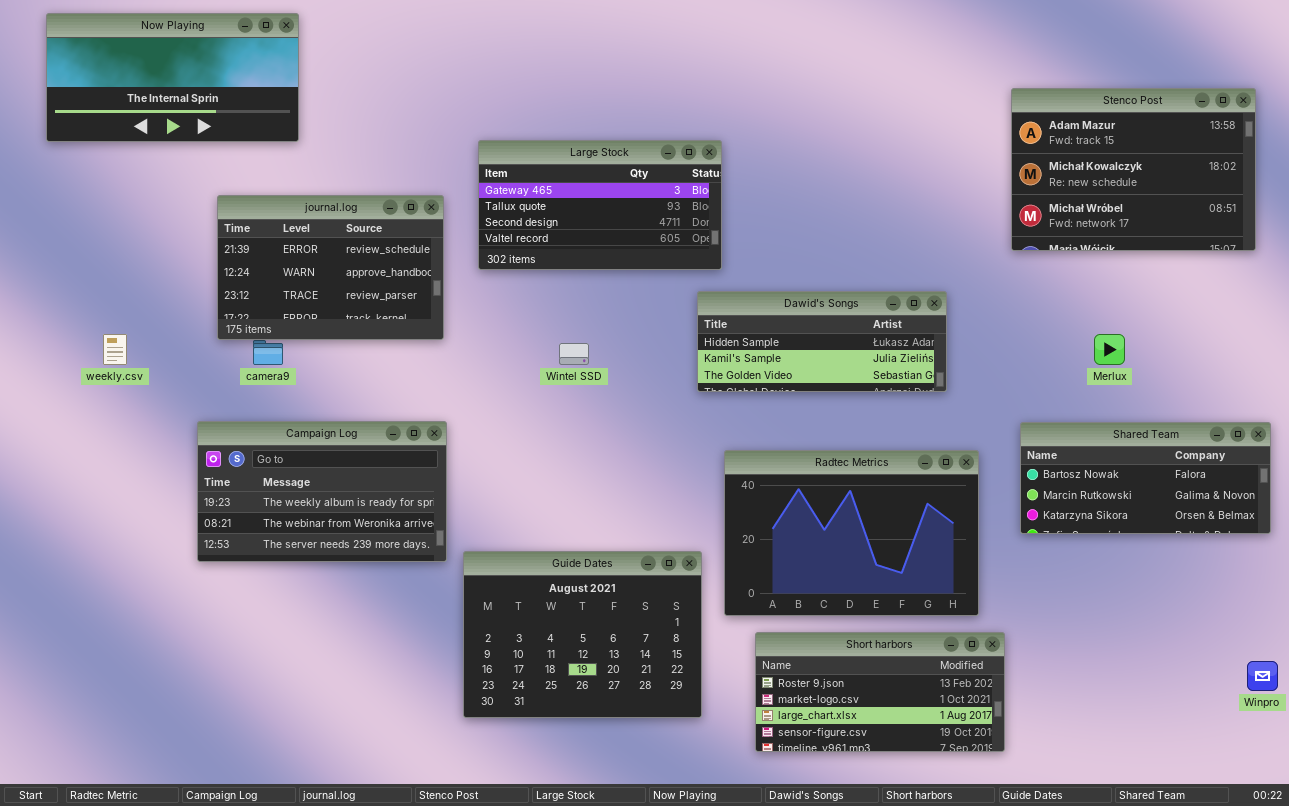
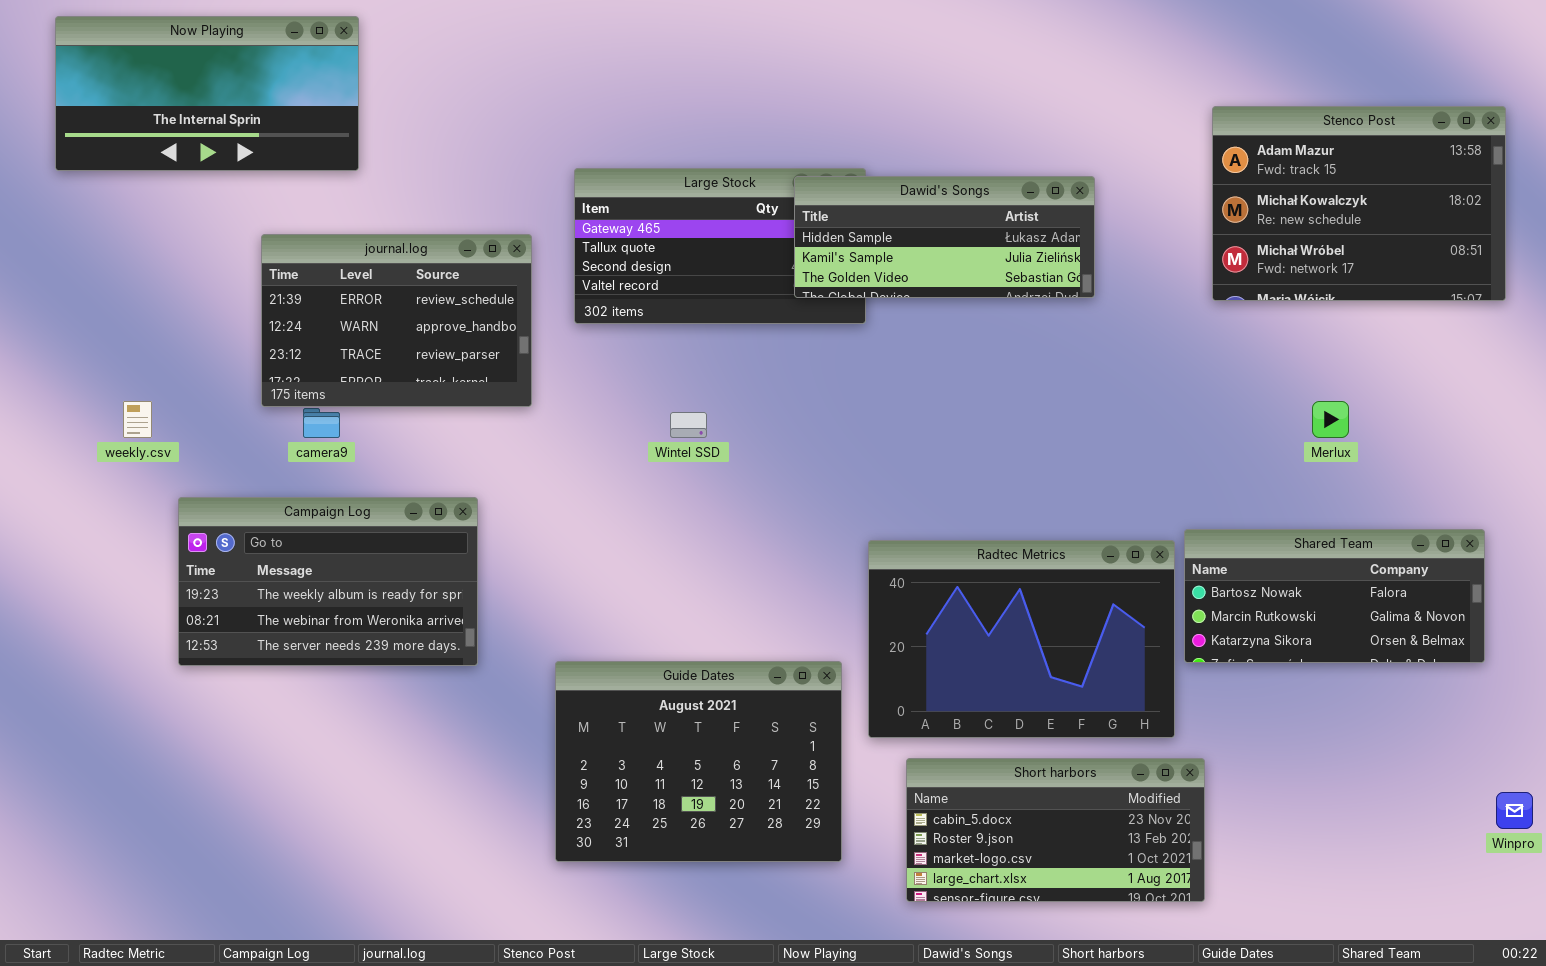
Dawid's Songs: [697,291,947,392] -> [794,176,1095,298], moved
Campaign Log: [197,421,447,562] -> [178,497,478,666], moved
Shared Team: [1020,422,1271,534] -> [1184,529,1485,663], moved
Short harbors: [755,632,1005,752] -> [906,758,1205,902], scrolled up 1 row

